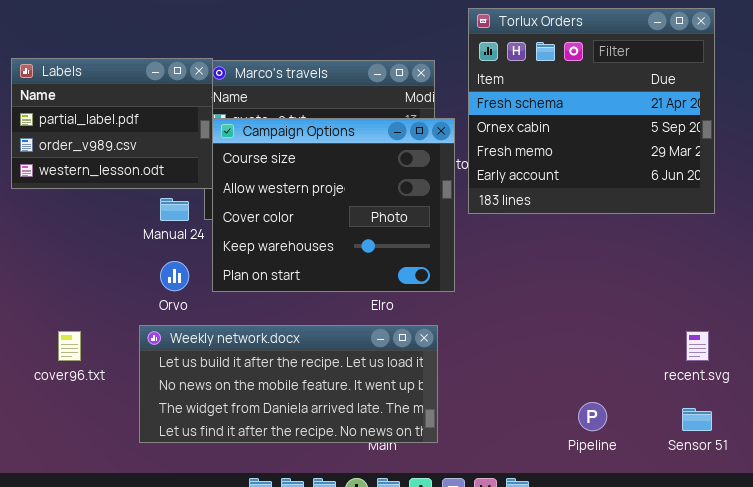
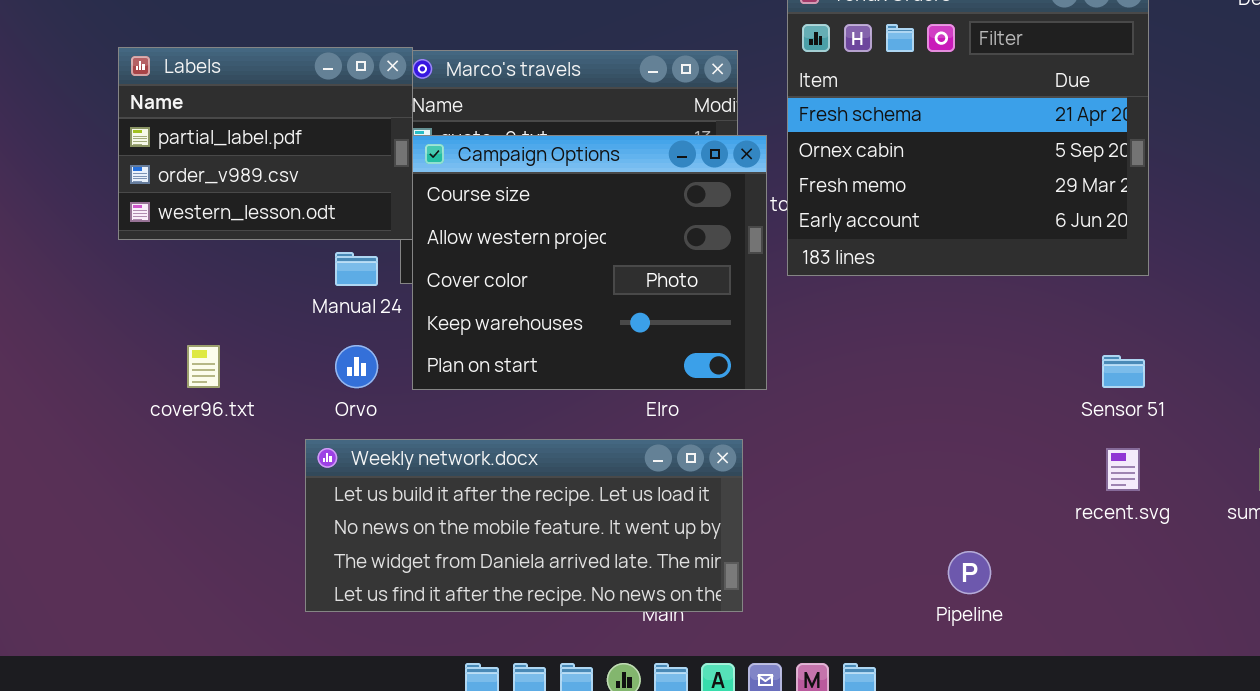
cover96.txt: [58,331,81,361] -> [187,345,220,388], moved
Sensor 51: [682,408,712,431] -> [1102,355,1145,388], moved

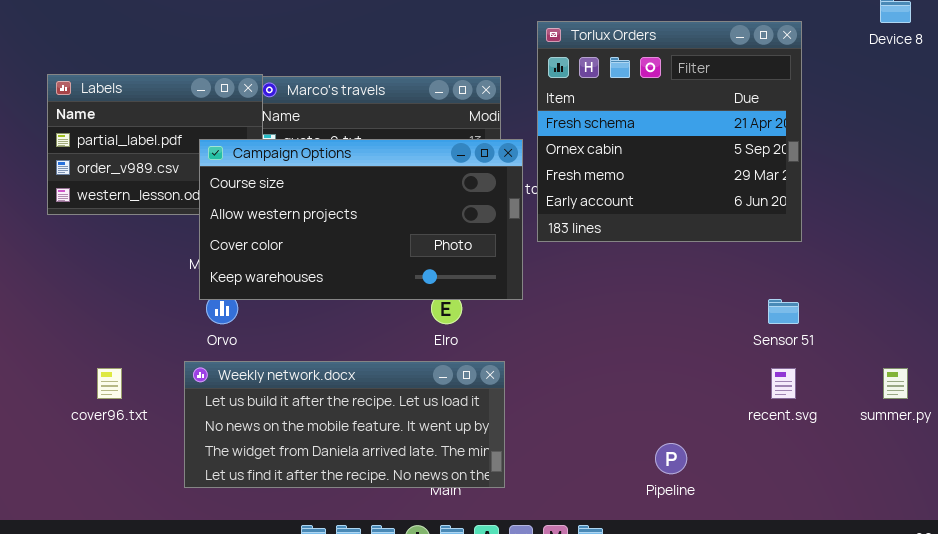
Campaign Options: [412,135,767,390] -> [199,139,523,300], resized
cover96.txt: [187,345,220,388] -> [97,368,122,399], moved

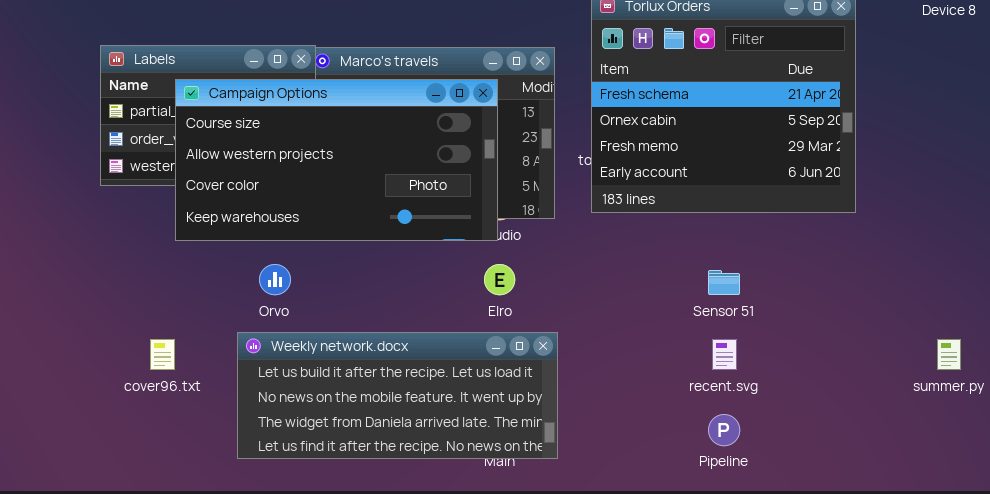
Campaign Options: [199,139,523,300] -> [175,79,498,241], moved
Sensor 51: [768,299,799,324] -> [708,270,740,295], moved
recent.svg: [771,368,796,399] -> [712,339,737,370], moved

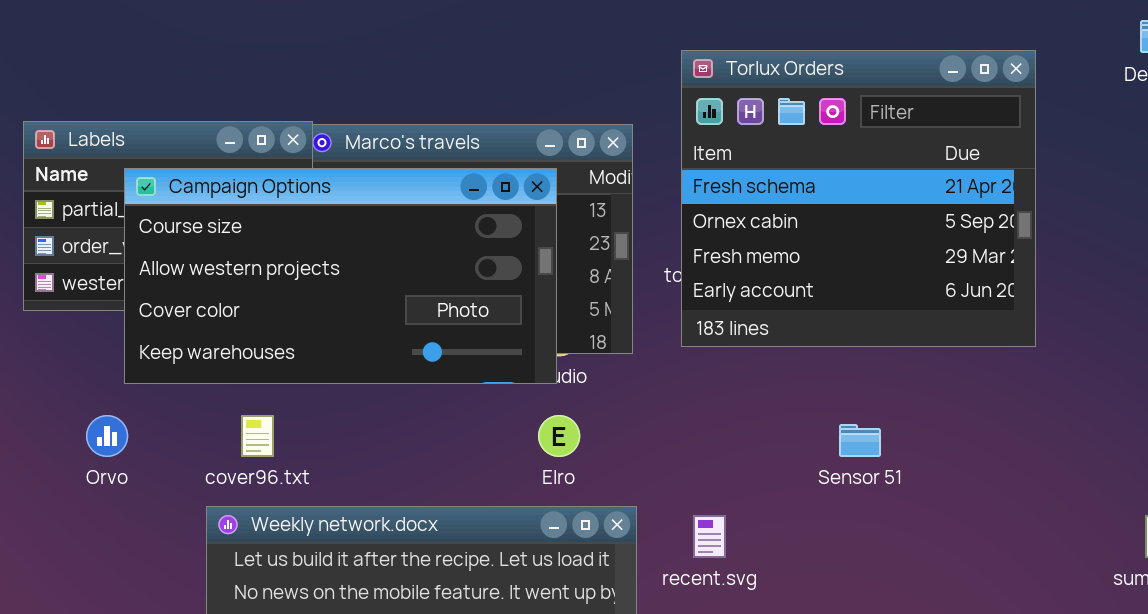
Orvo: [259,264,291,295] -> [86,415,128,457], moved
cover96.txt: [150,339,175,370] -> [241,415,274,457], moved
recent.svg: [712,339,737,370] -> [693,515,726,558], moved

